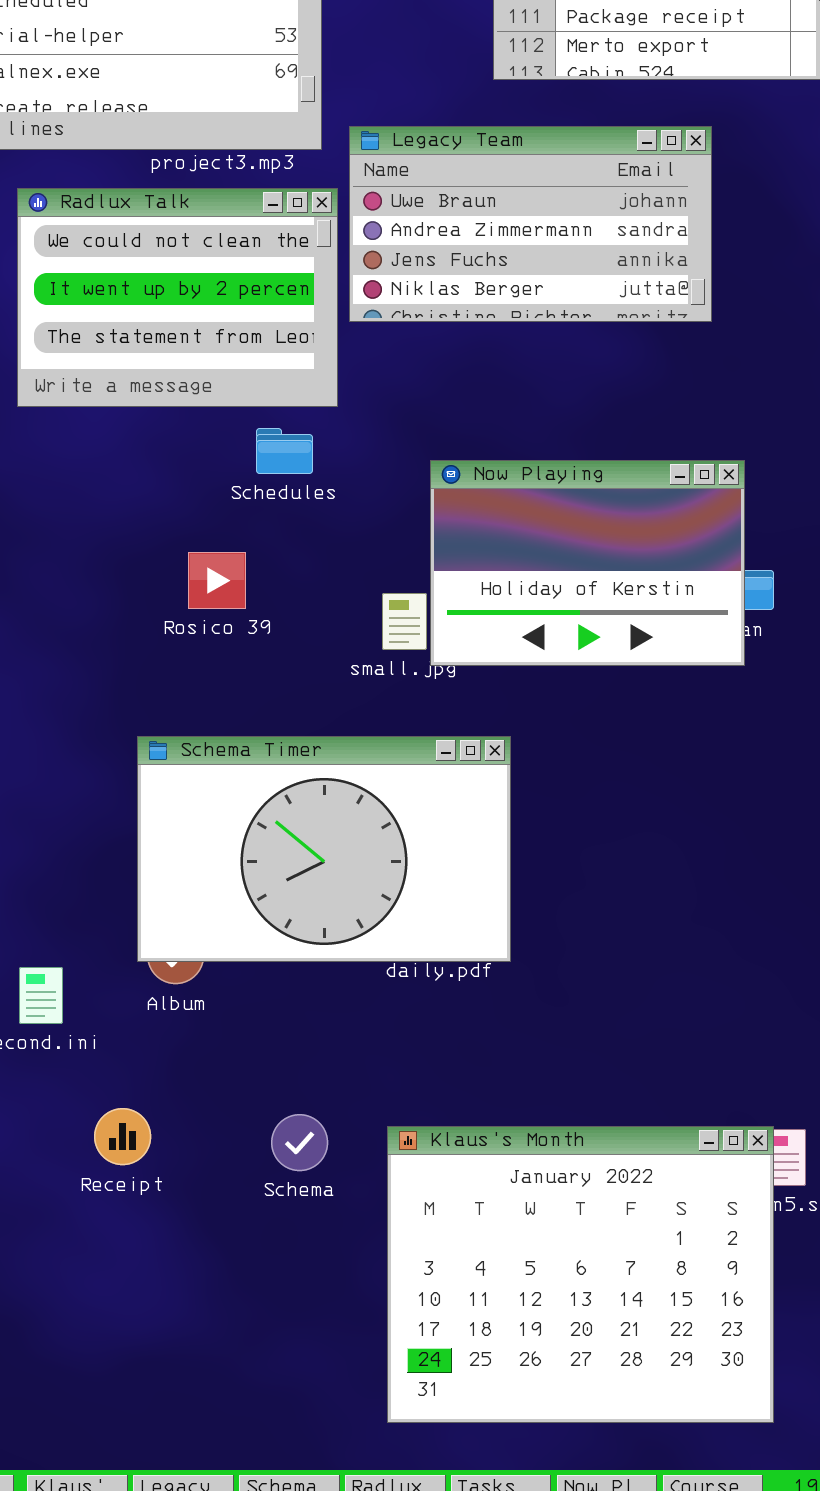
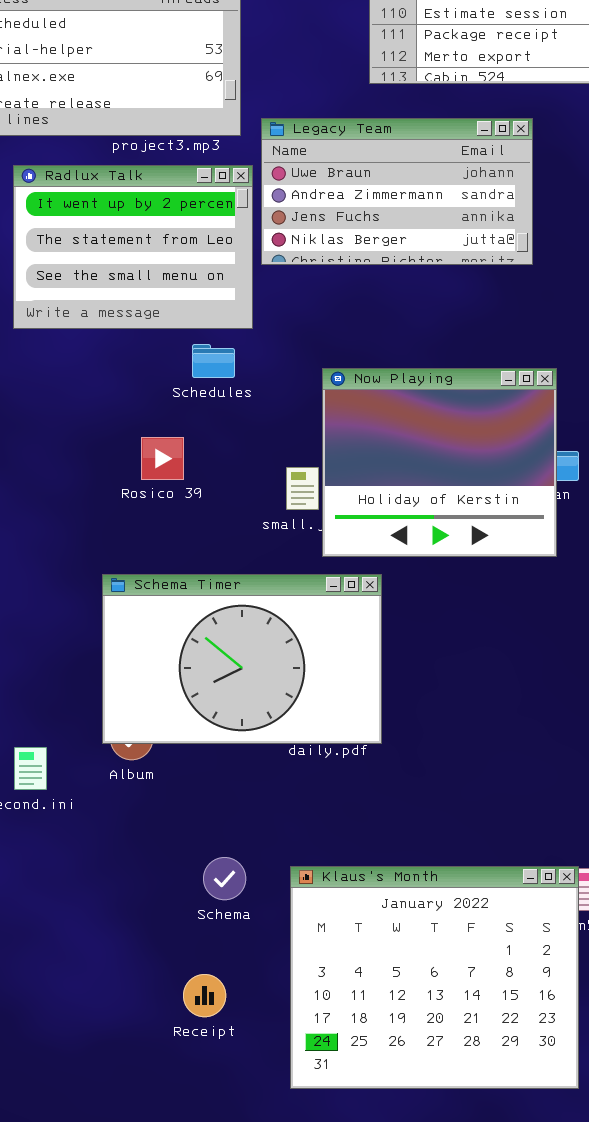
Radlux Talk: [17,188,338,407] -> [13,165,253,329], scrolled down 1 row
Now Playing: [430,460,745,666] -> [322,368,557,557], resized
Receipt: [94,1108,151,1165] -> [183,974,226,1017], moved

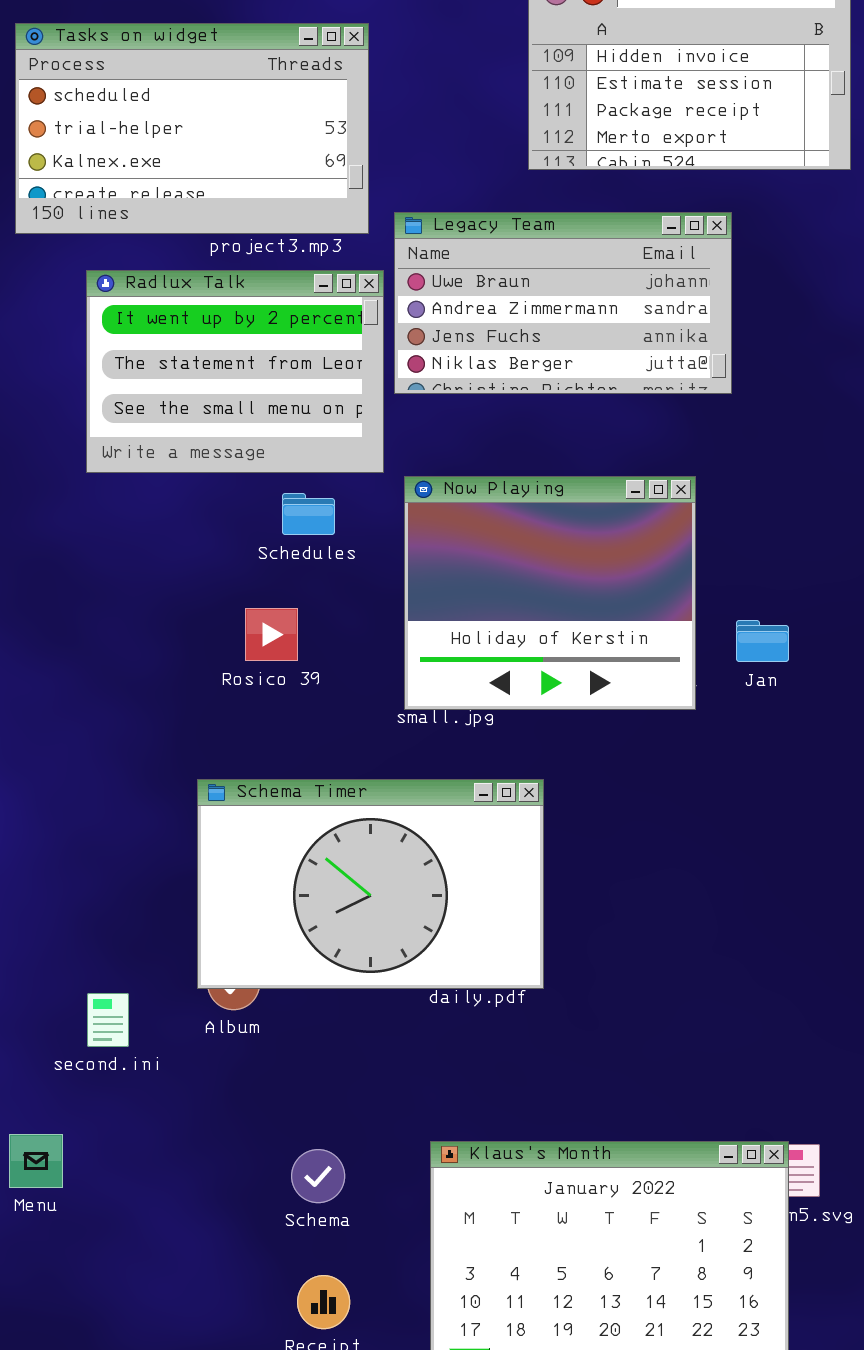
Schedules: [192,344,235,378] -> [282,493,335,535], moved
Now Playing: [322,368,557,557] -> [404,476,696,710], moved
Schema: [203,857,246,900] -> [291,1149,345,1203], moved

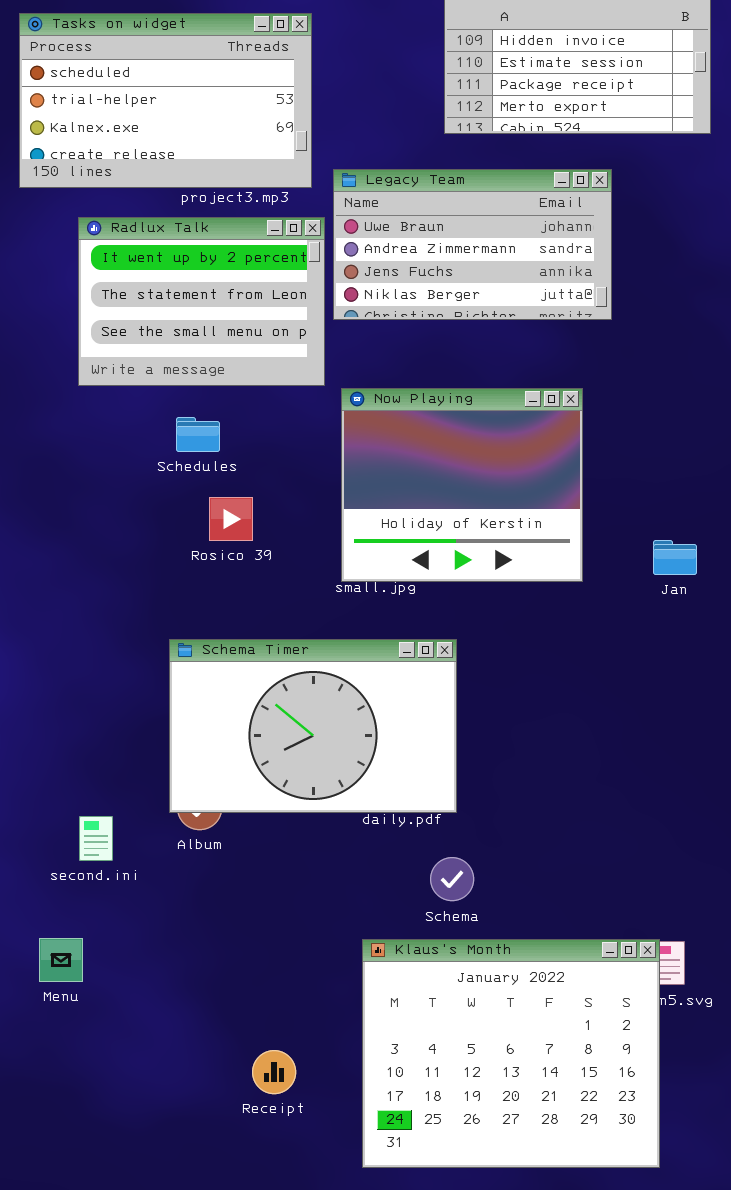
Schedules: [282,493,335,535] -> [176,417,220,452], moved
Jan: [736,620,789,662] -> [653,540,697,575], moved
Menu: [9,1134,63,1188] -> [39,938,83,982], moved
Schema: [291,1149,345,1203] -> [430,857,474,901], moved

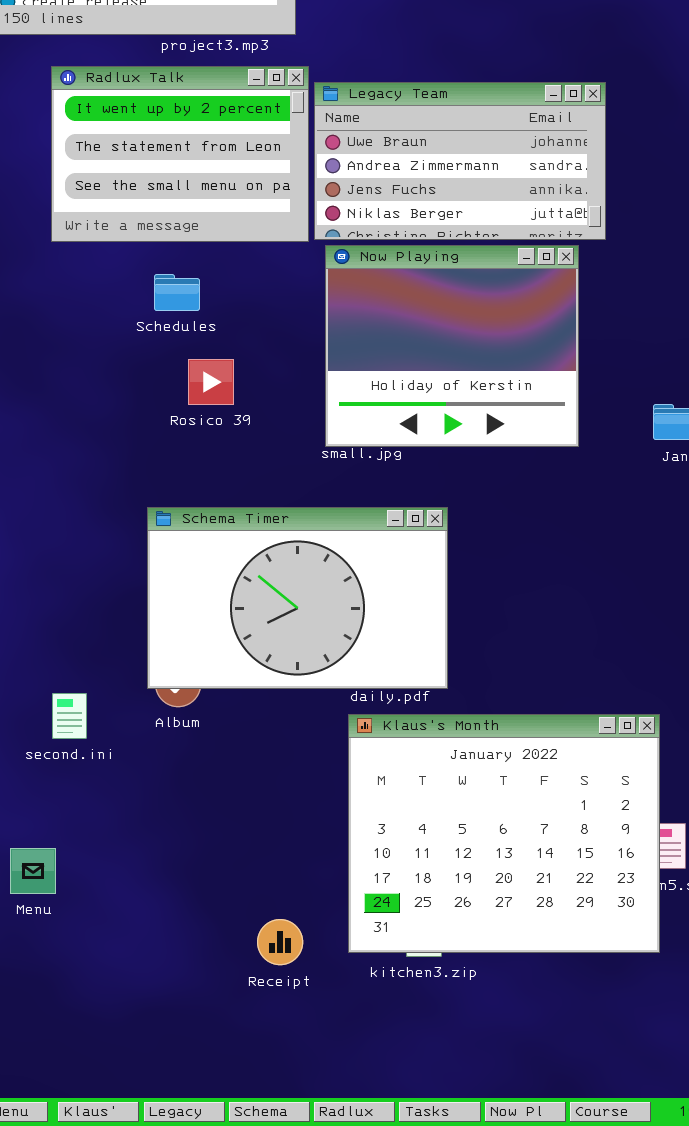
Legacy Team: [333,169,612,320] -> [314,82,606,240], moved
Menu: [39,938,83,982] -> [10,848,56,894], moved
Klaus's Month: [362,939,660,1168] -> [348,714,660,953], moved
Receipt: [252,1050,296,1094] -> [257,919,303,965], moved

